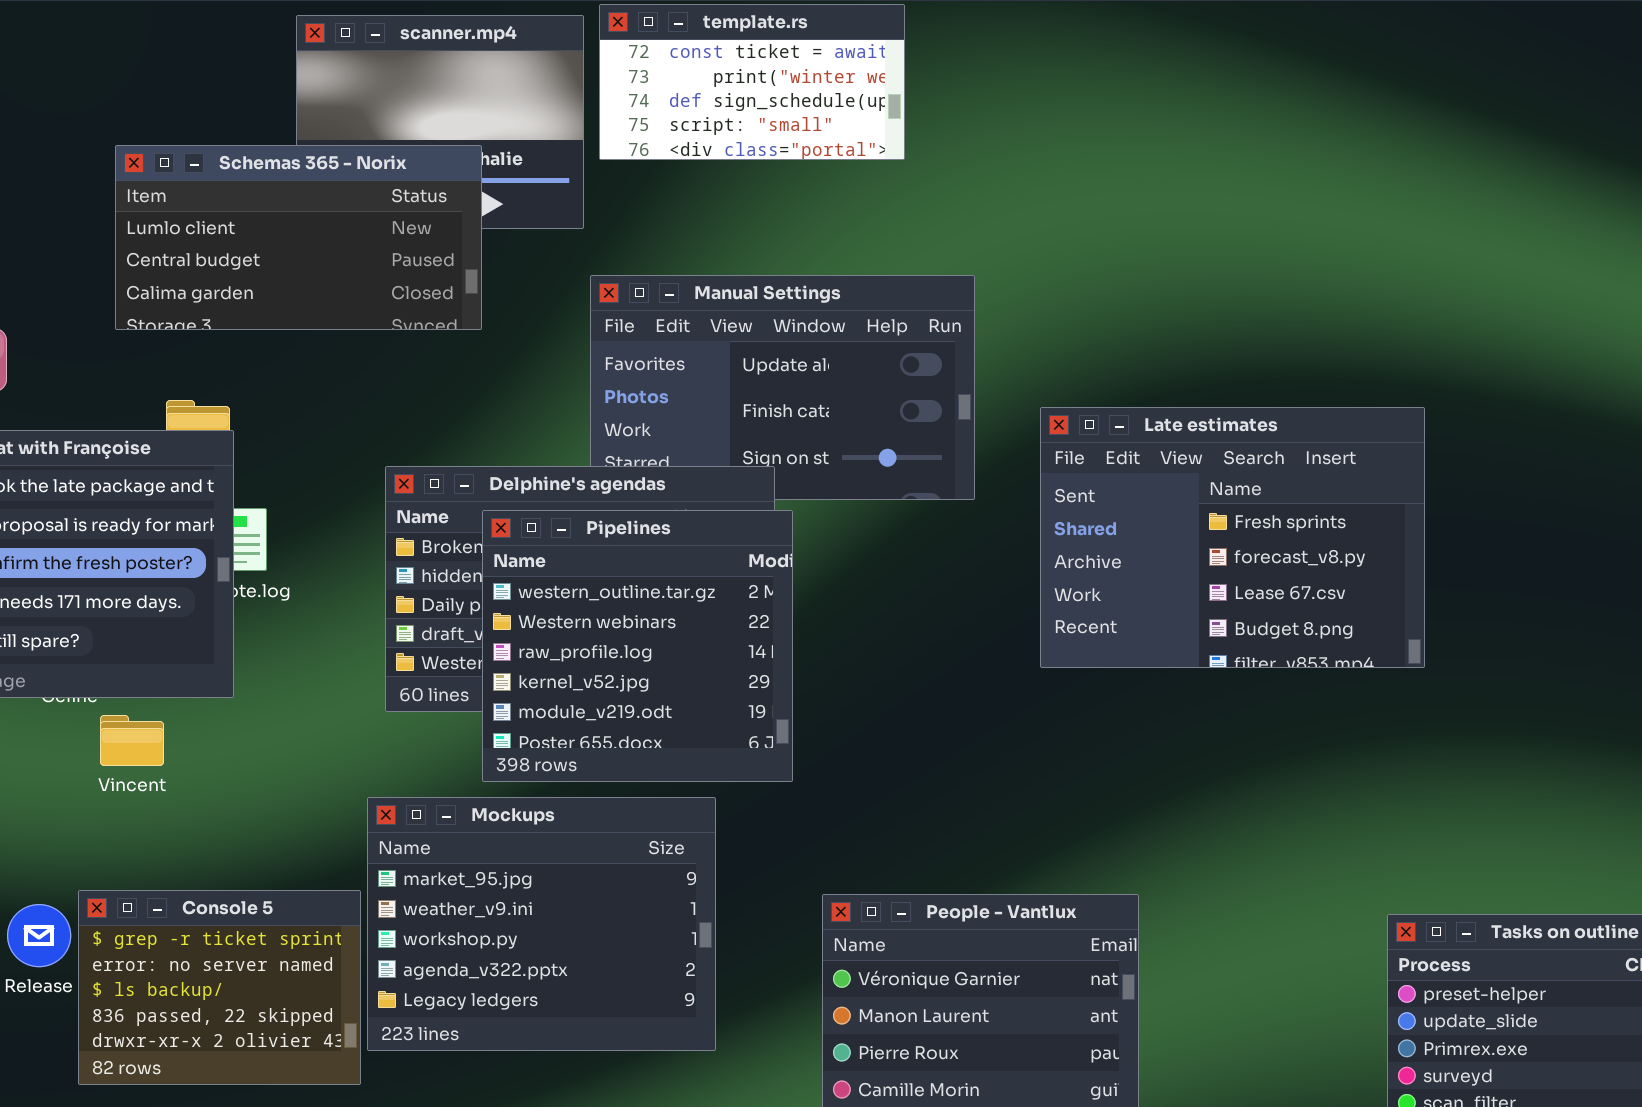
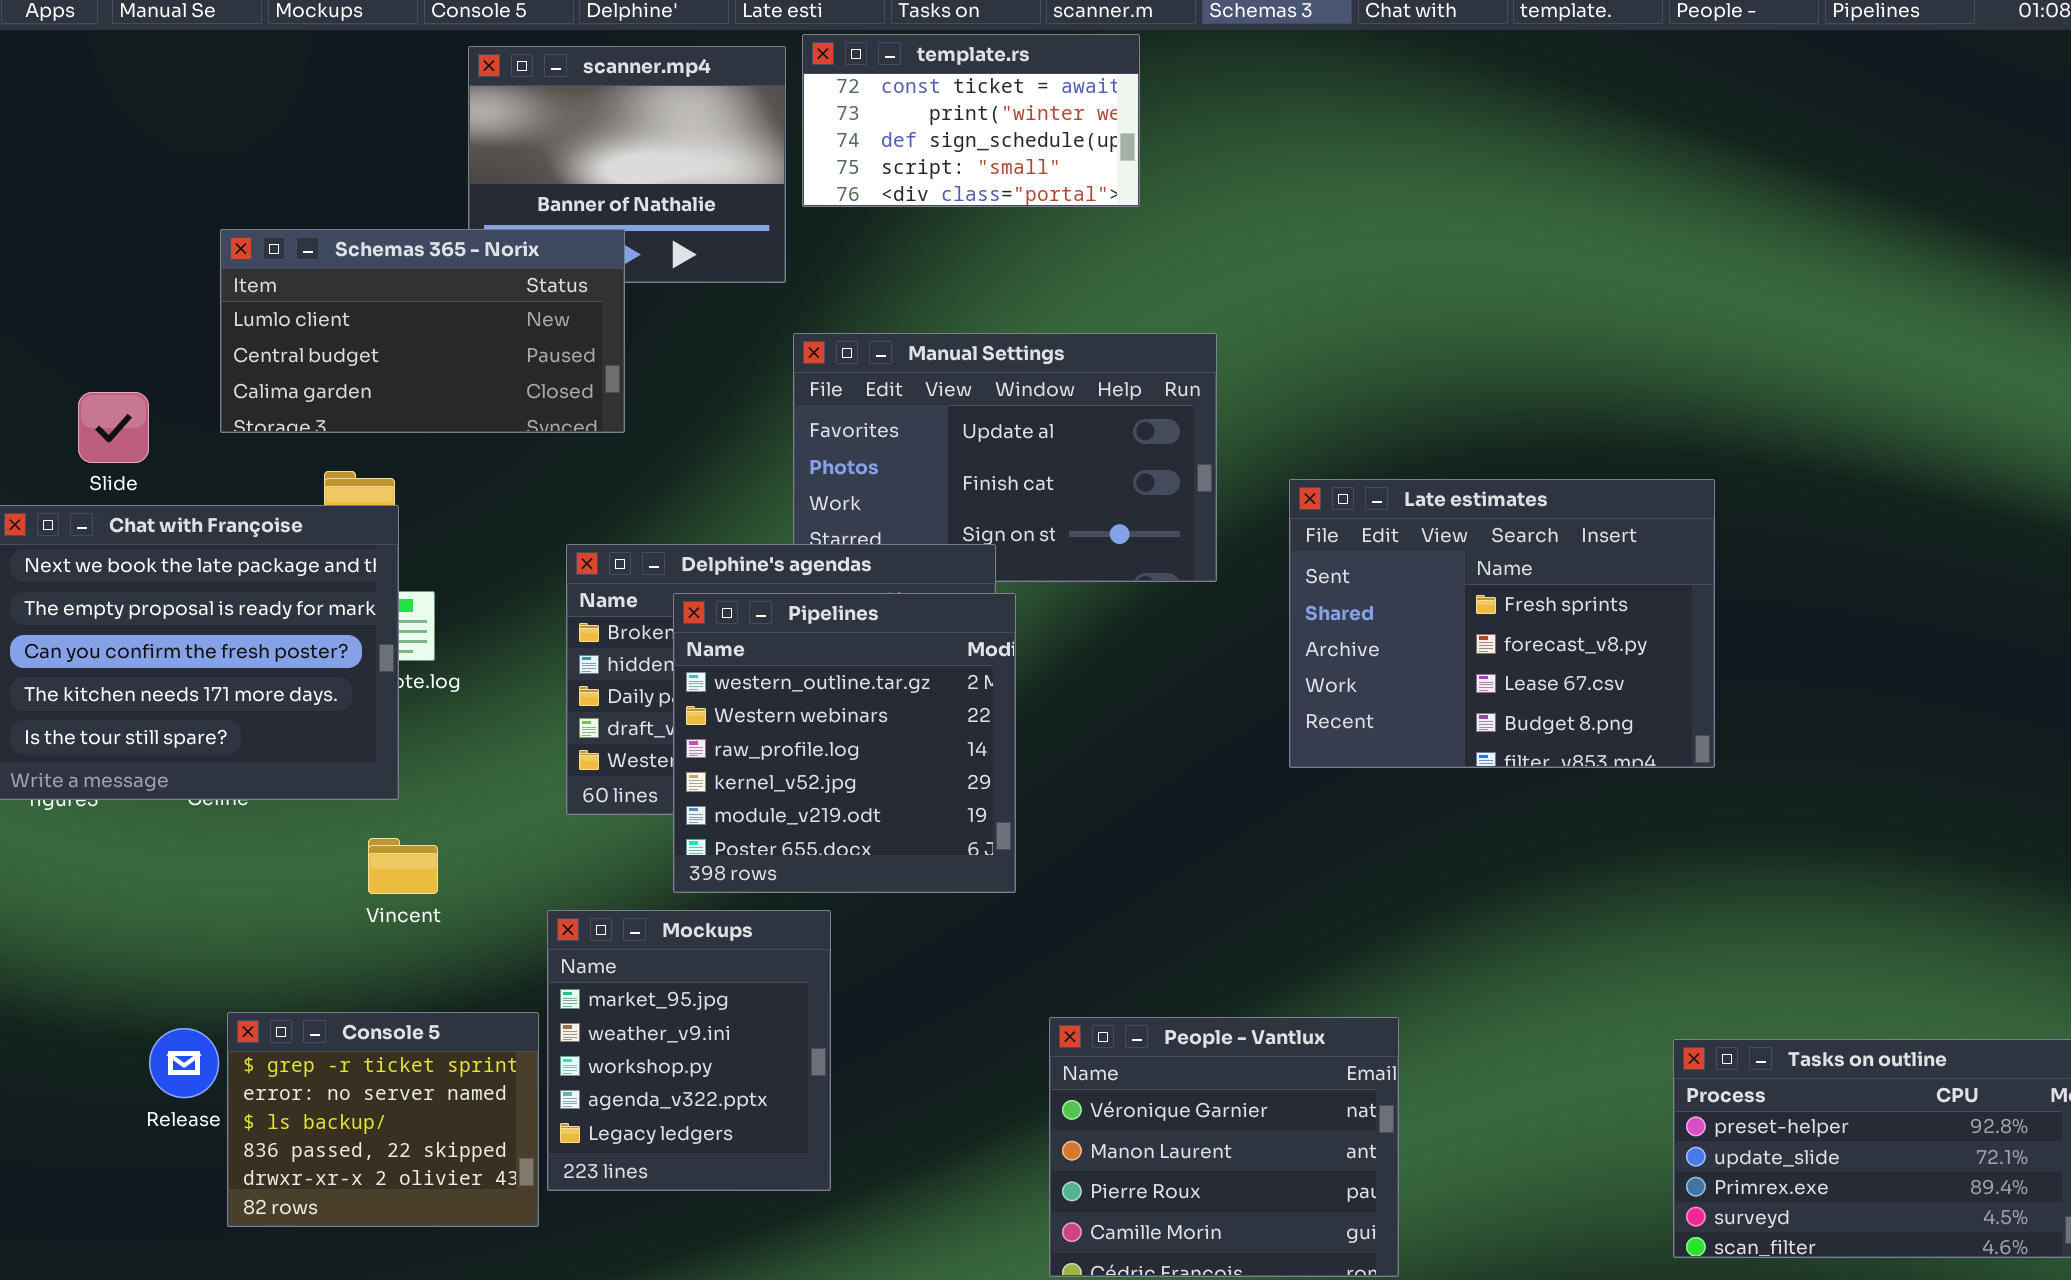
Schemas 365 - Norix: [115,145,482,330] -> [220,229,625,433], moved
Vincent: [100,715,164,766] -> [368,838,438,894], moved
Mockups: [367,797,716,1051] -> [547,910,831,1191], resized

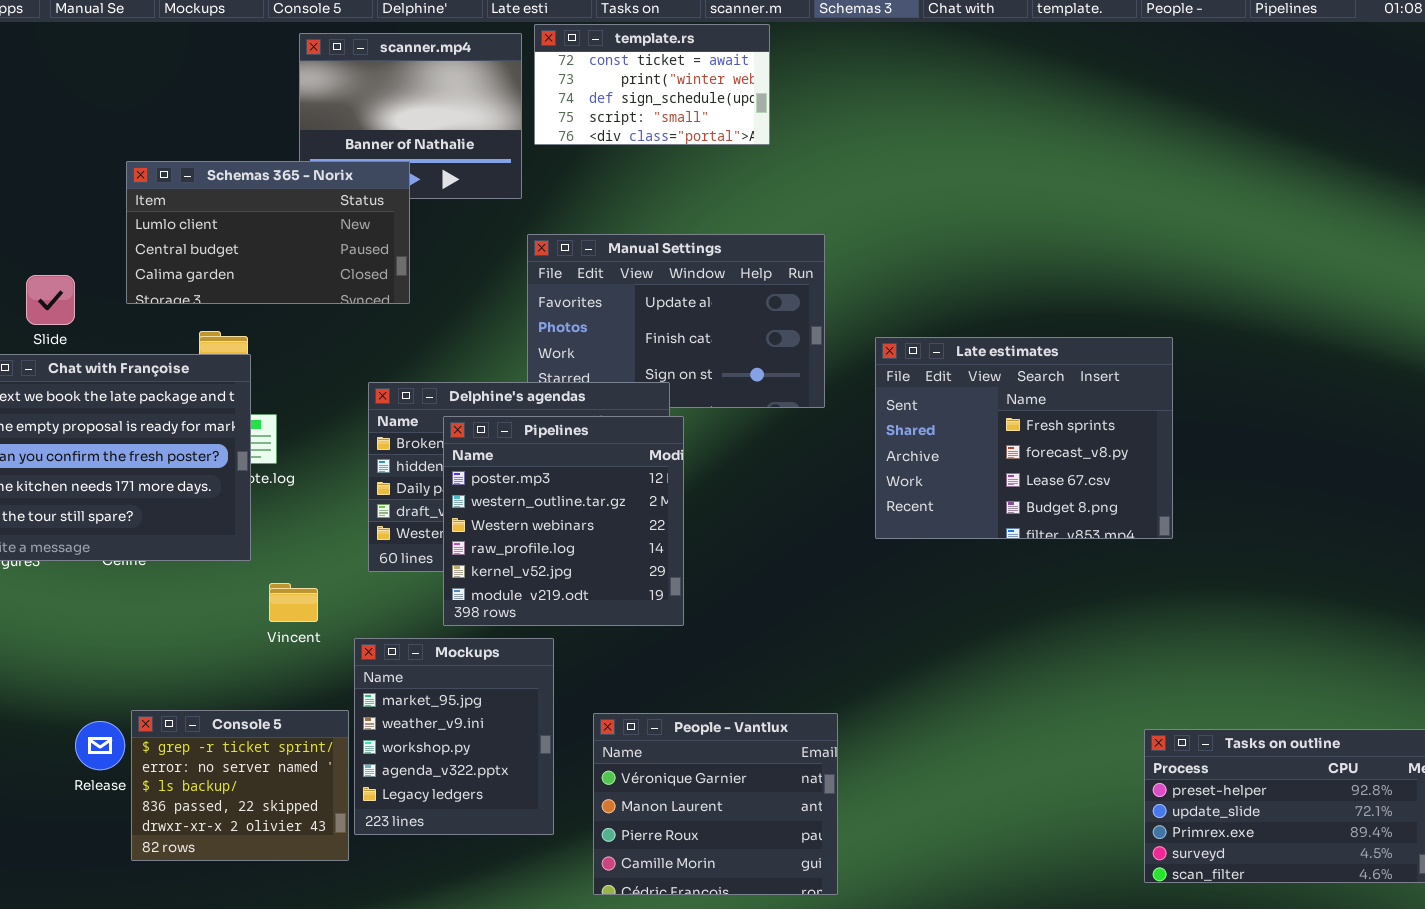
Pipelines: [673,593,1016,893] -> [443,416,684,626], scrolled up 1 row
Vincent: [368,838,438,894] -> [269,583,318,622], moved
People - Vantlux: [1049,1017,1399,1277] -> [593,713,838,895], moved

